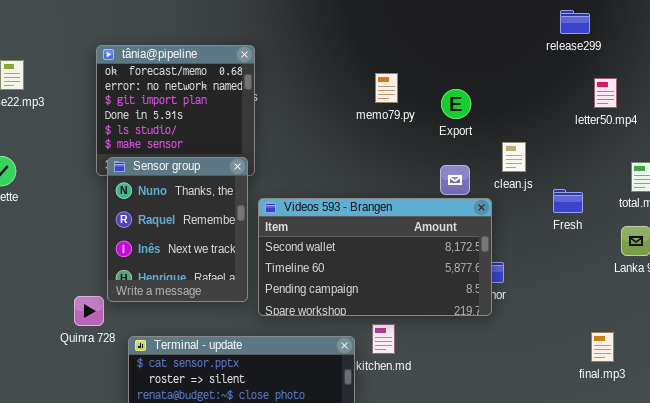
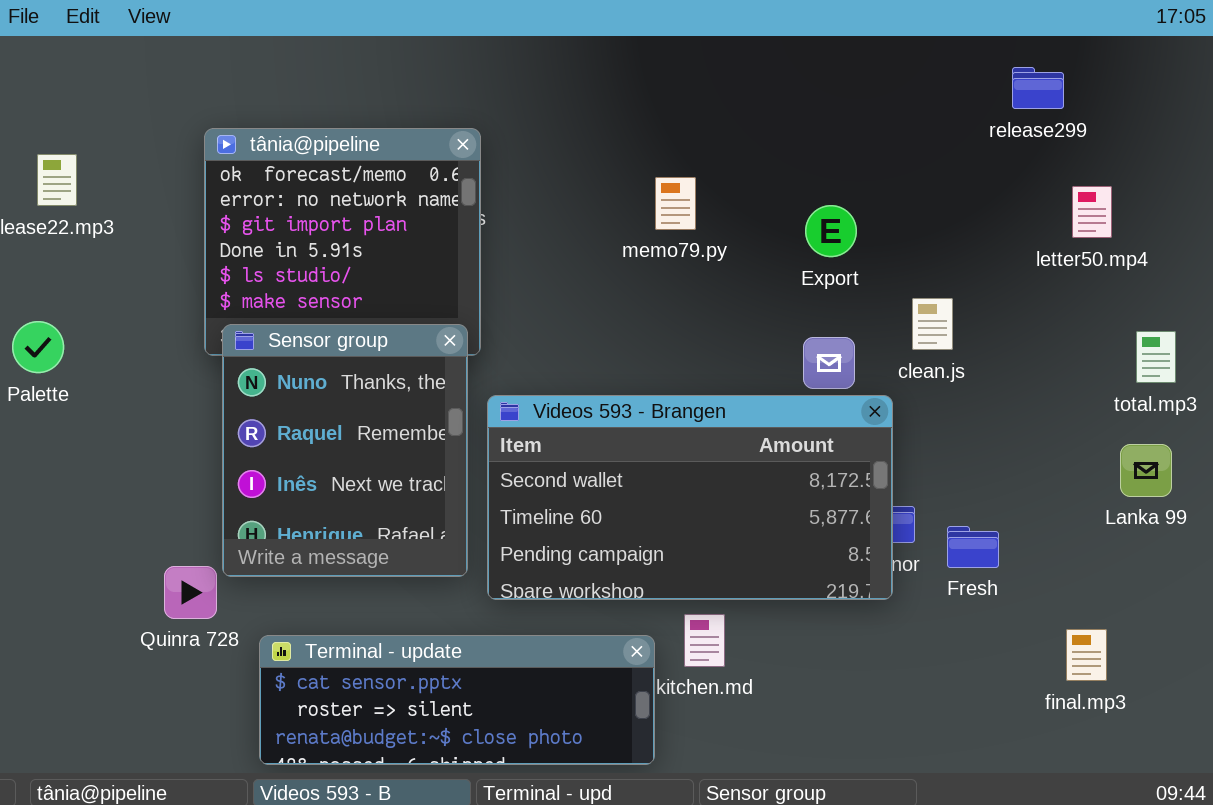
memo79.py: [375,73,398,103] -> [655,177,696,230], moved
Fresh: [553,189,583,213] -> [947,526,999,568], moved

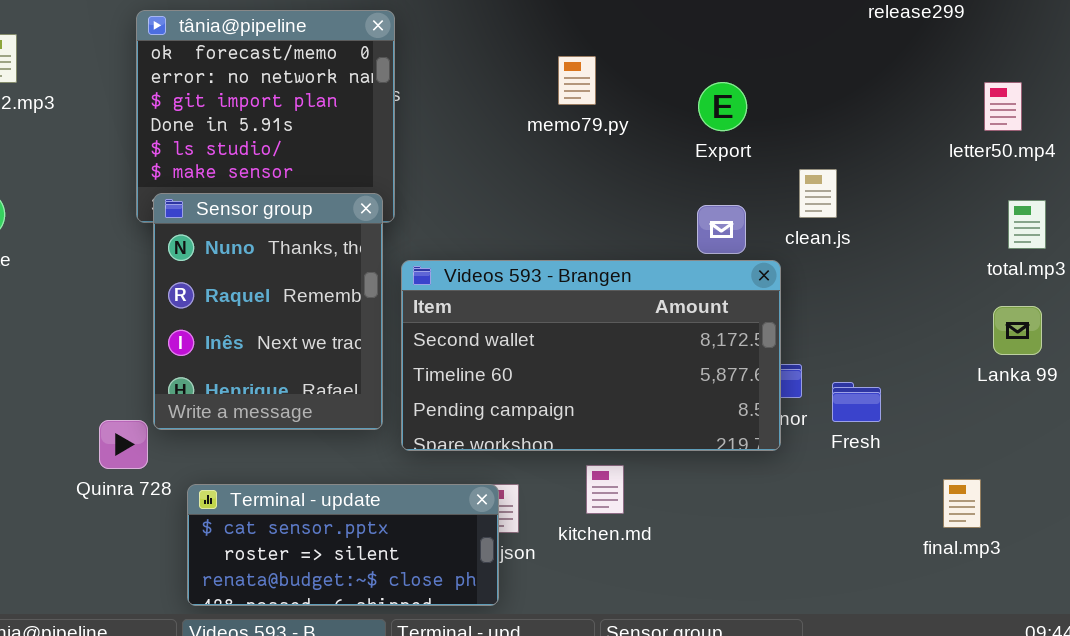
letter50.mp4: [1072,186,1112,238] -> [984,82,1022,131], moved
Terminal - update: [259,635,655,765] -> [187,484,499,606], resized

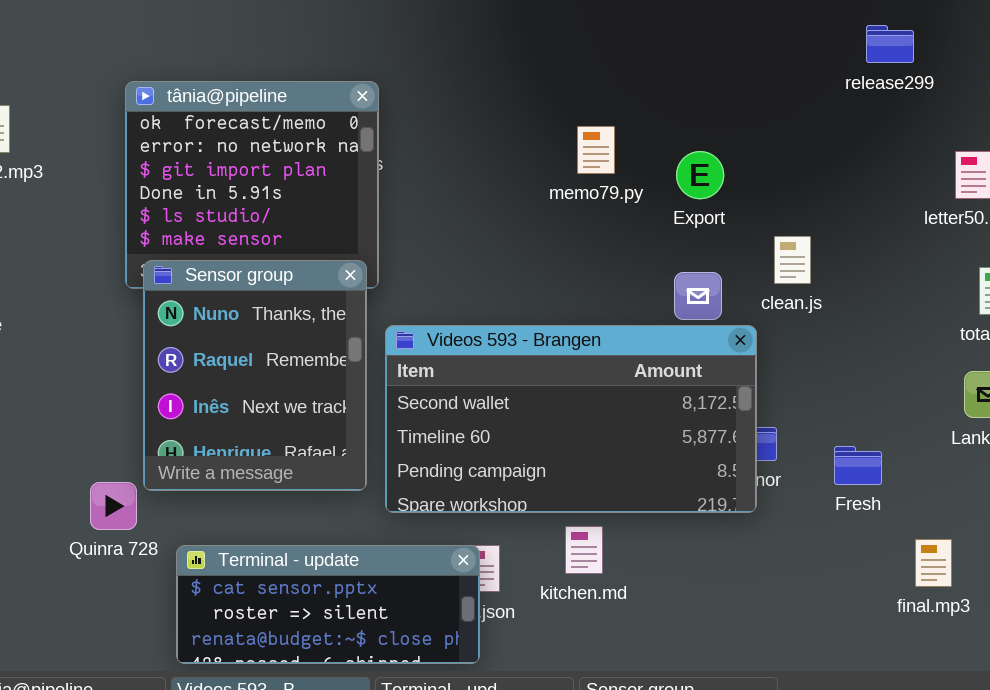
memo79.py: [558,56,596,105] -> [577,126,615,174], moved
Fresh: [832,382,881,422] -> [834,446,882,485], moved

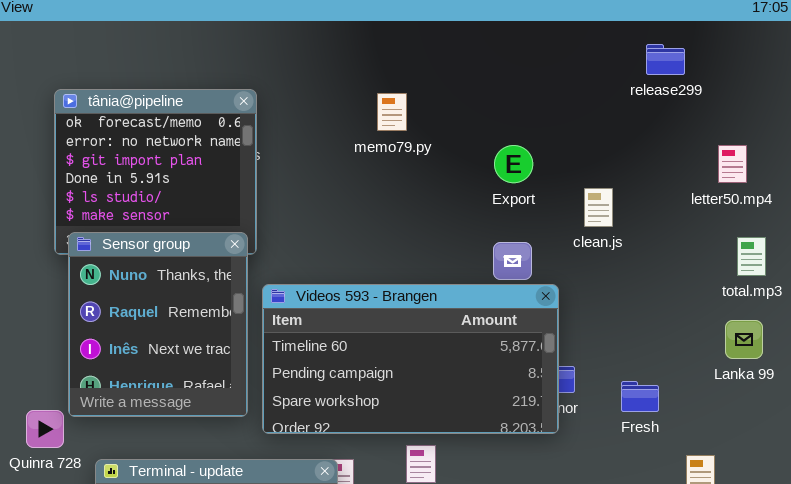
memo79.py: [577,126,615,174] -> [377,93,407,131], moved
clean.js: [774,236,811,284] -> [584,188,613,227], moved
Videos 593 - Brangen: [385,325,757,513] -> [262,284,559,434], scrolled down 1 row

